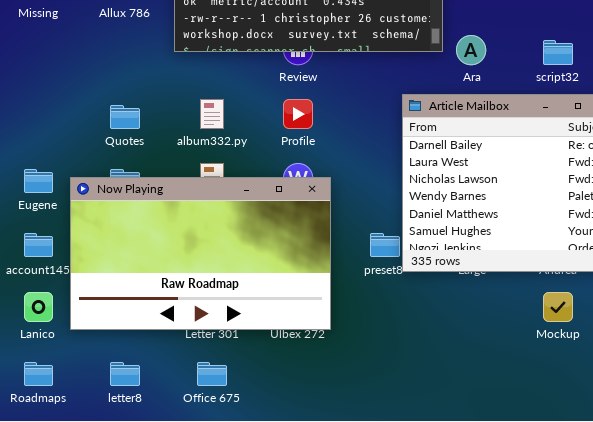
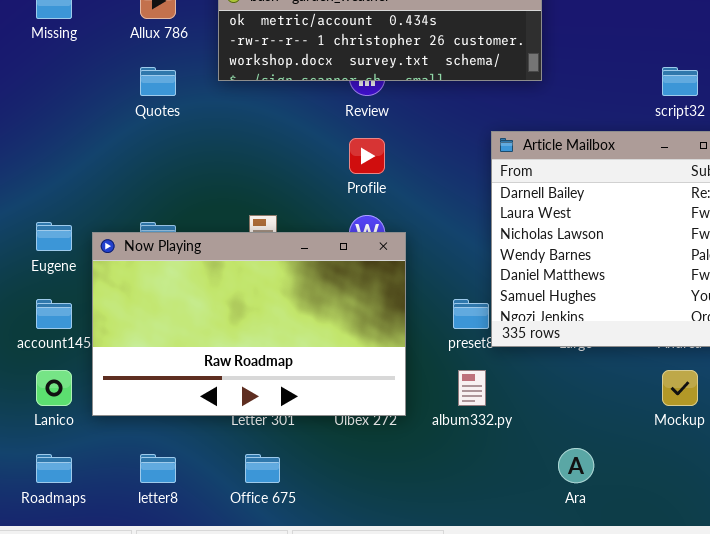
Ara: [456,35,486,65] -> [558,448,594,483], moved
album332.py: [200,99,224,129] -> [458,370,486,406], moved
Quotes: [110,105,140,129] -> [140,67,176,96], moved

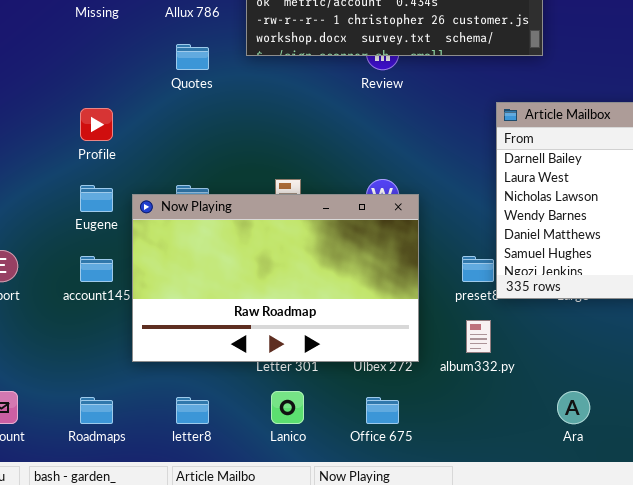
Profile: [349,138,385,174] -> [80,108,113,141], moved
Lanico: [36,370,72,406] -> [271,391,304,424], moved
Office 675: [245,454,280,483] -> [366,397,399,424], moved

